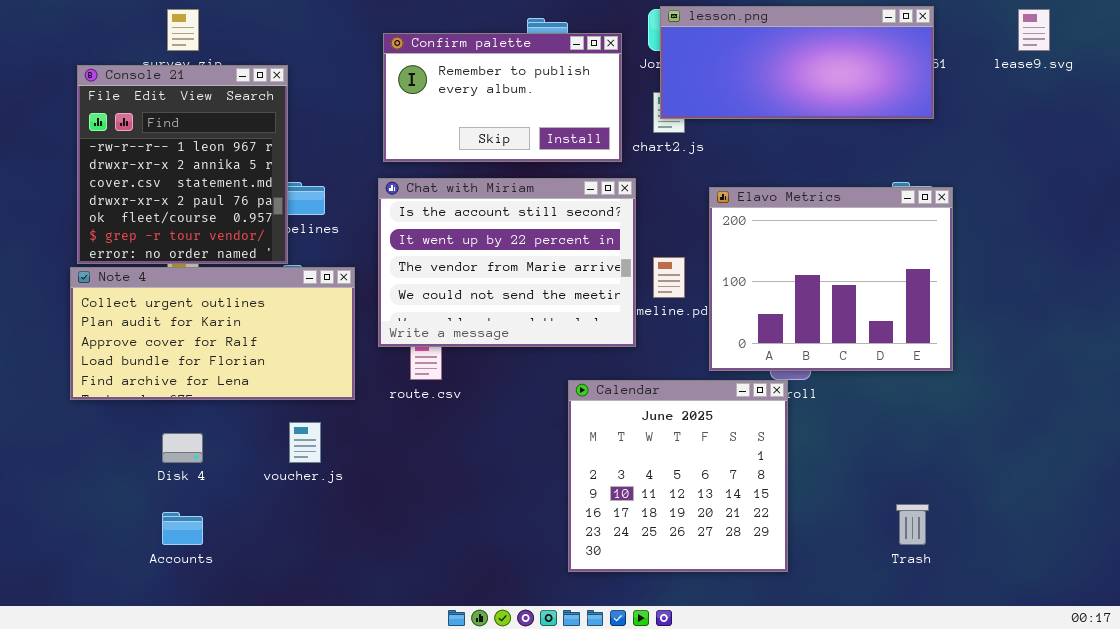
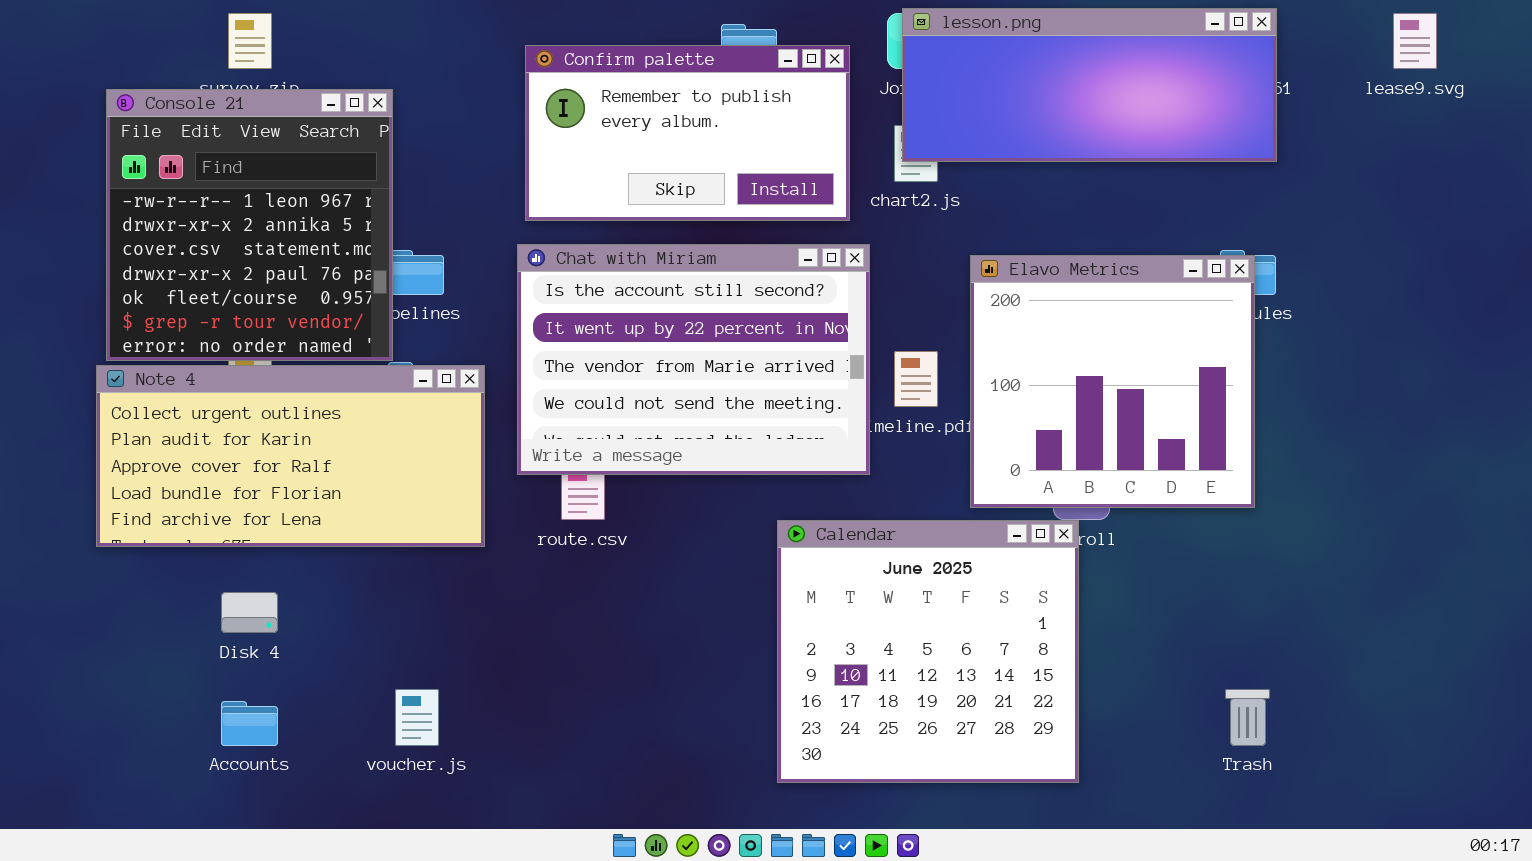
Elavo Metrics: [709,187,953,371] -> [970,255,1255,508], resized
voucher.js: [289,422,321,463] -> [395,689,439,746], moved

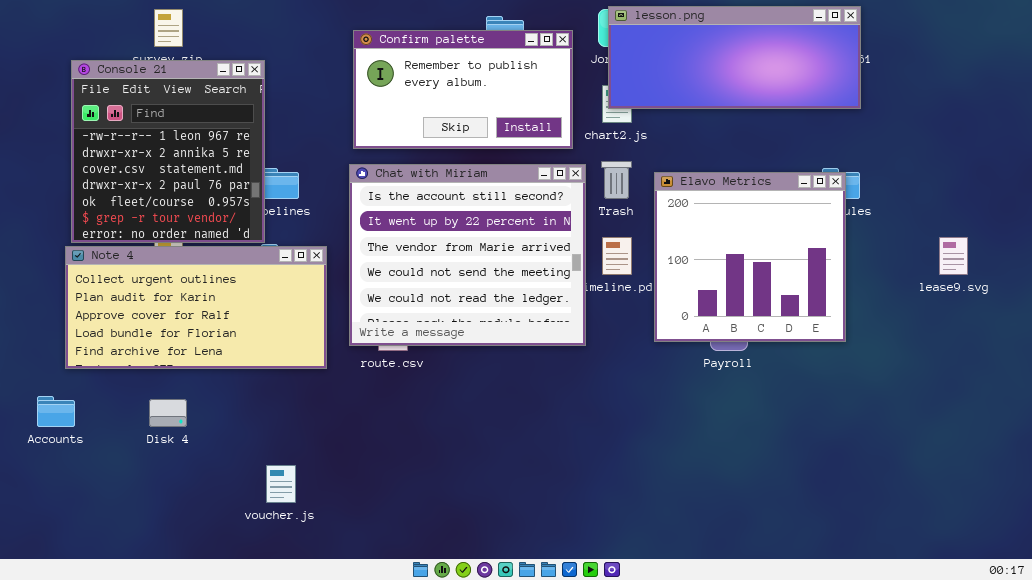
lease9.svg: [1393,13,1437,69] -> [939,237,968,275], moved
Chat with Miriam: [517,244,870,475] -> [349,164,586,346], resized
Calendar: [777,520,1079,783] -> none, closed
Trash: [1225,689,1270,746] -> [601,161,632,199], moved
Accounts: [221,701,278,746] -> [37,396,75,427], moved

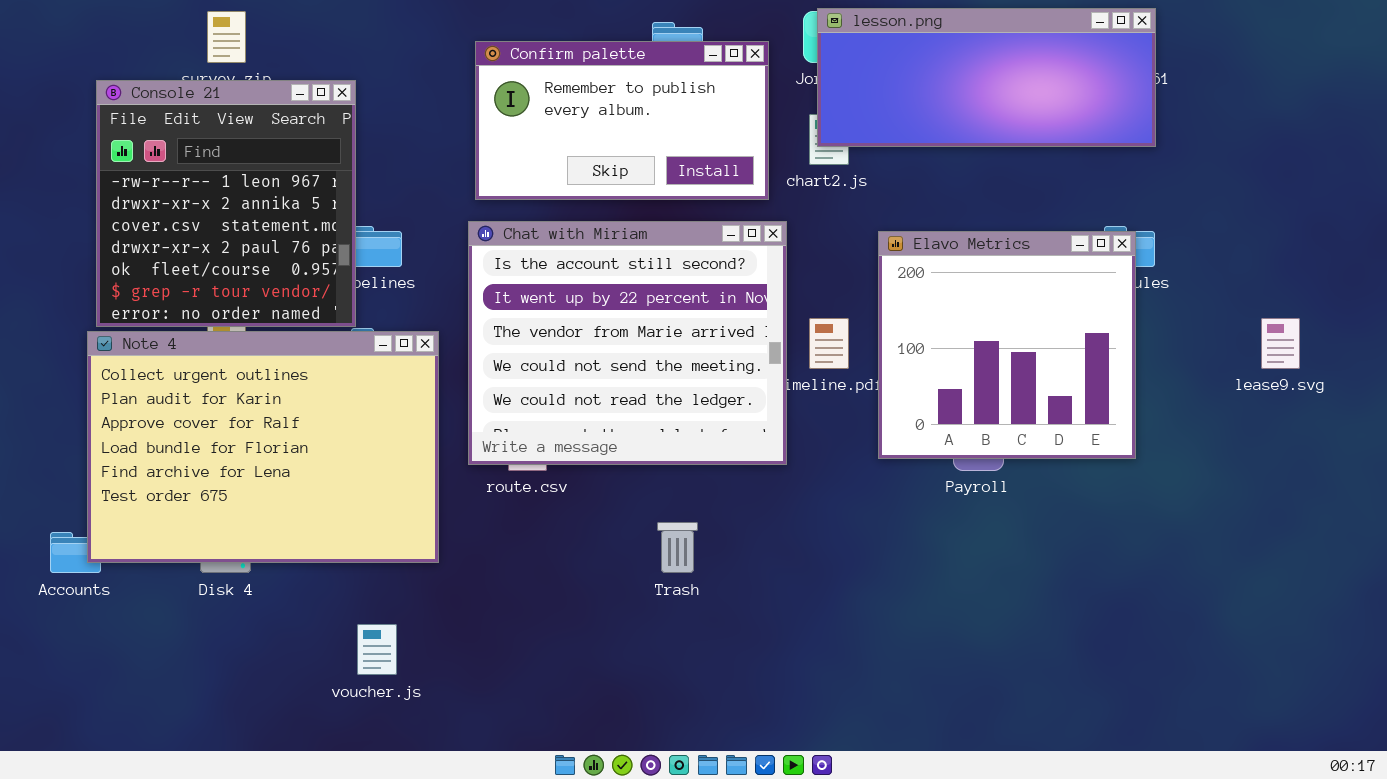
Trash: [601,161,632,199] -> [657,522,698,573], moved
Note 4: [65,246,327,369] -> [87,331,439,563], resized

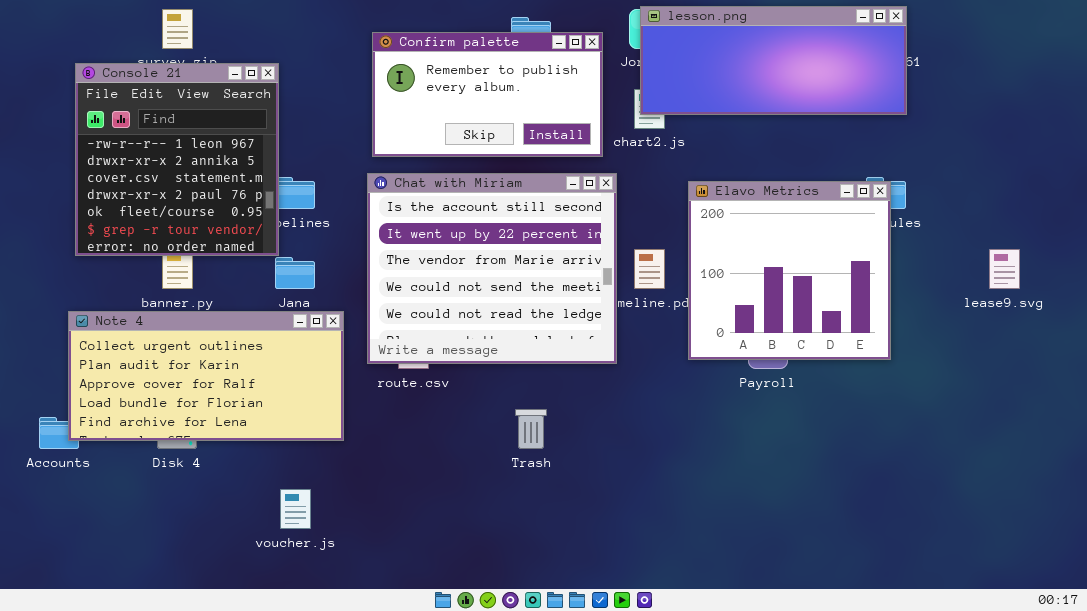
Note 4: [87,331,439,563] -> [68,311,344,441], resized

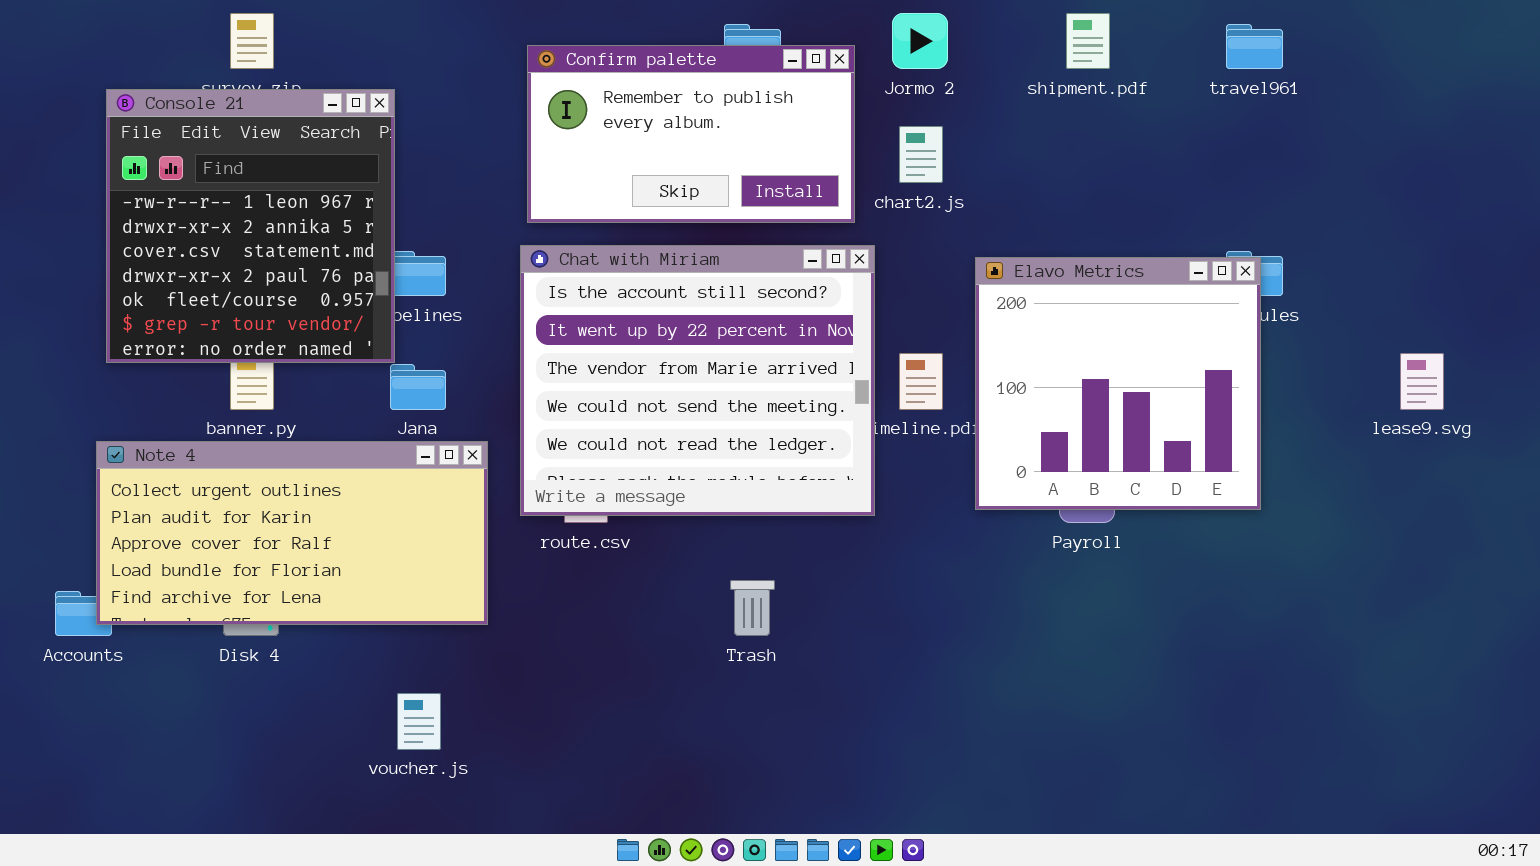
lesson.png: [640,6,907,115] -> none, closed

